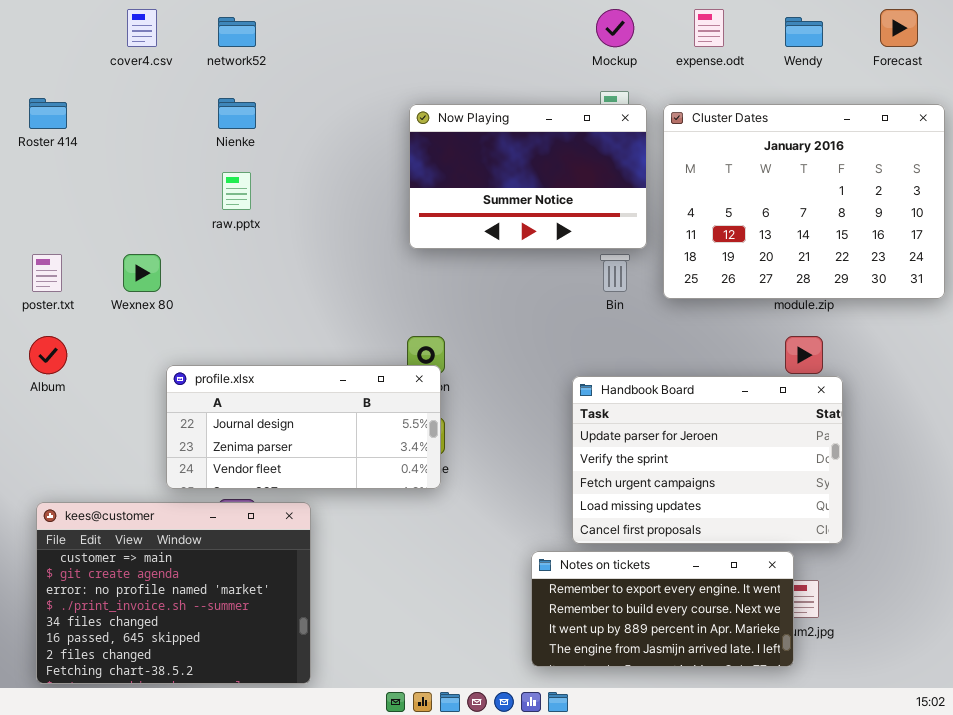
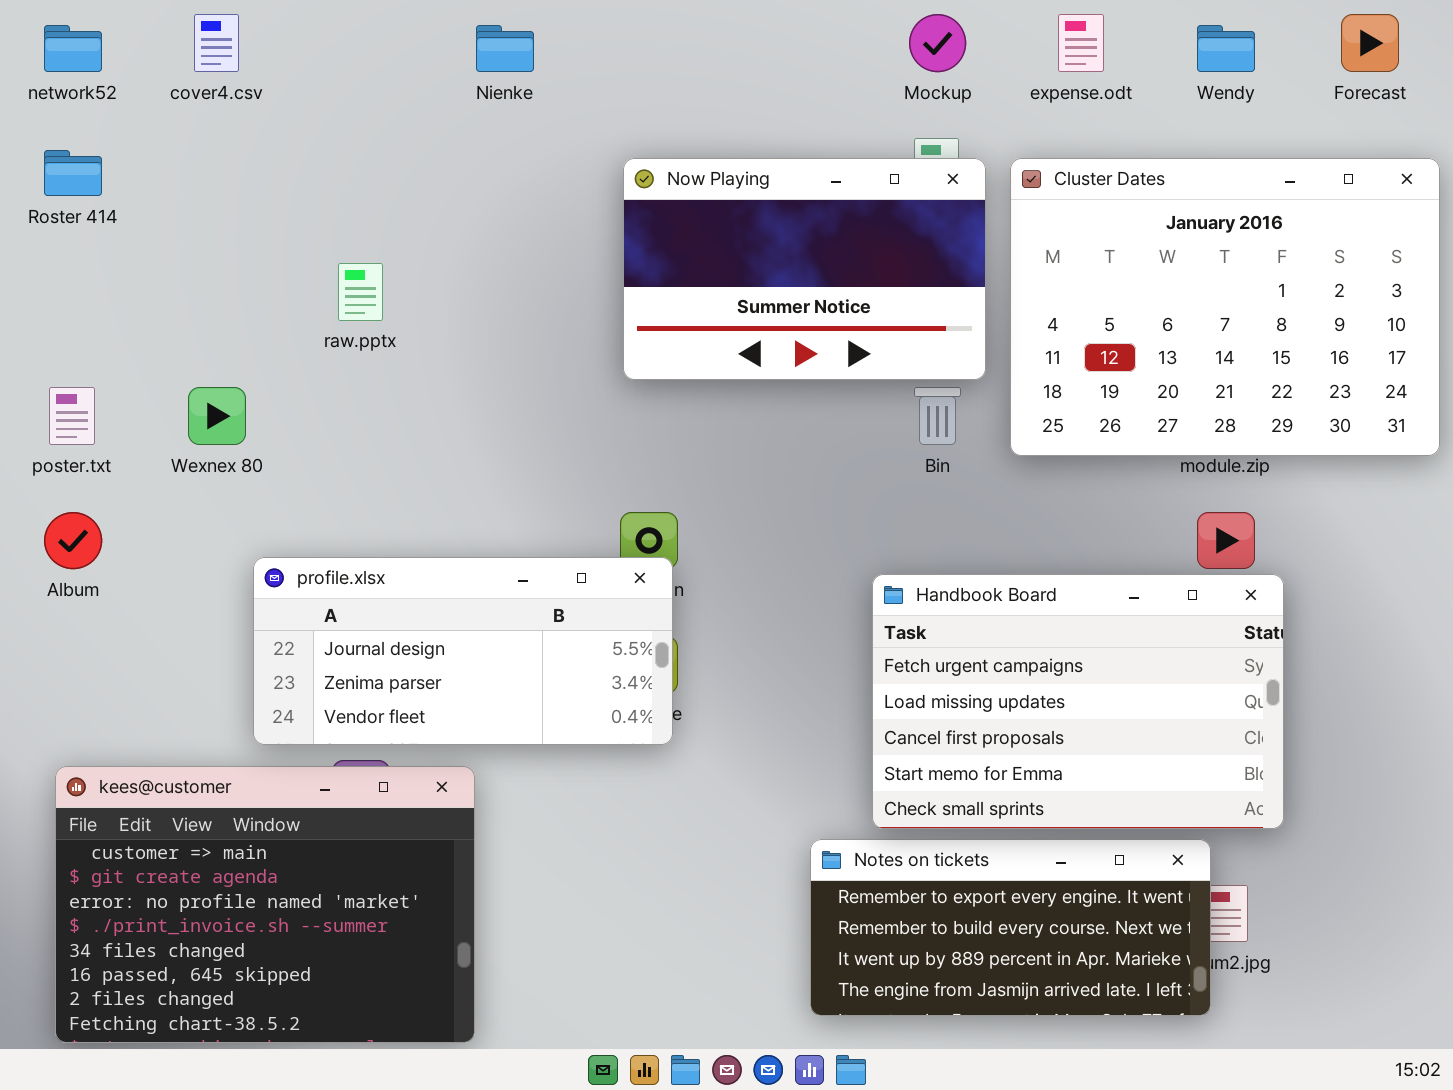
network52: [218,17,256,47] -> [44,25,102,72], moved
Nienke: [218,98,256,129] -> [476,25,534,72], moved
Handbook Board: [572,376,843,544] -> [872,574,1284,829], scrolled down 2 rows

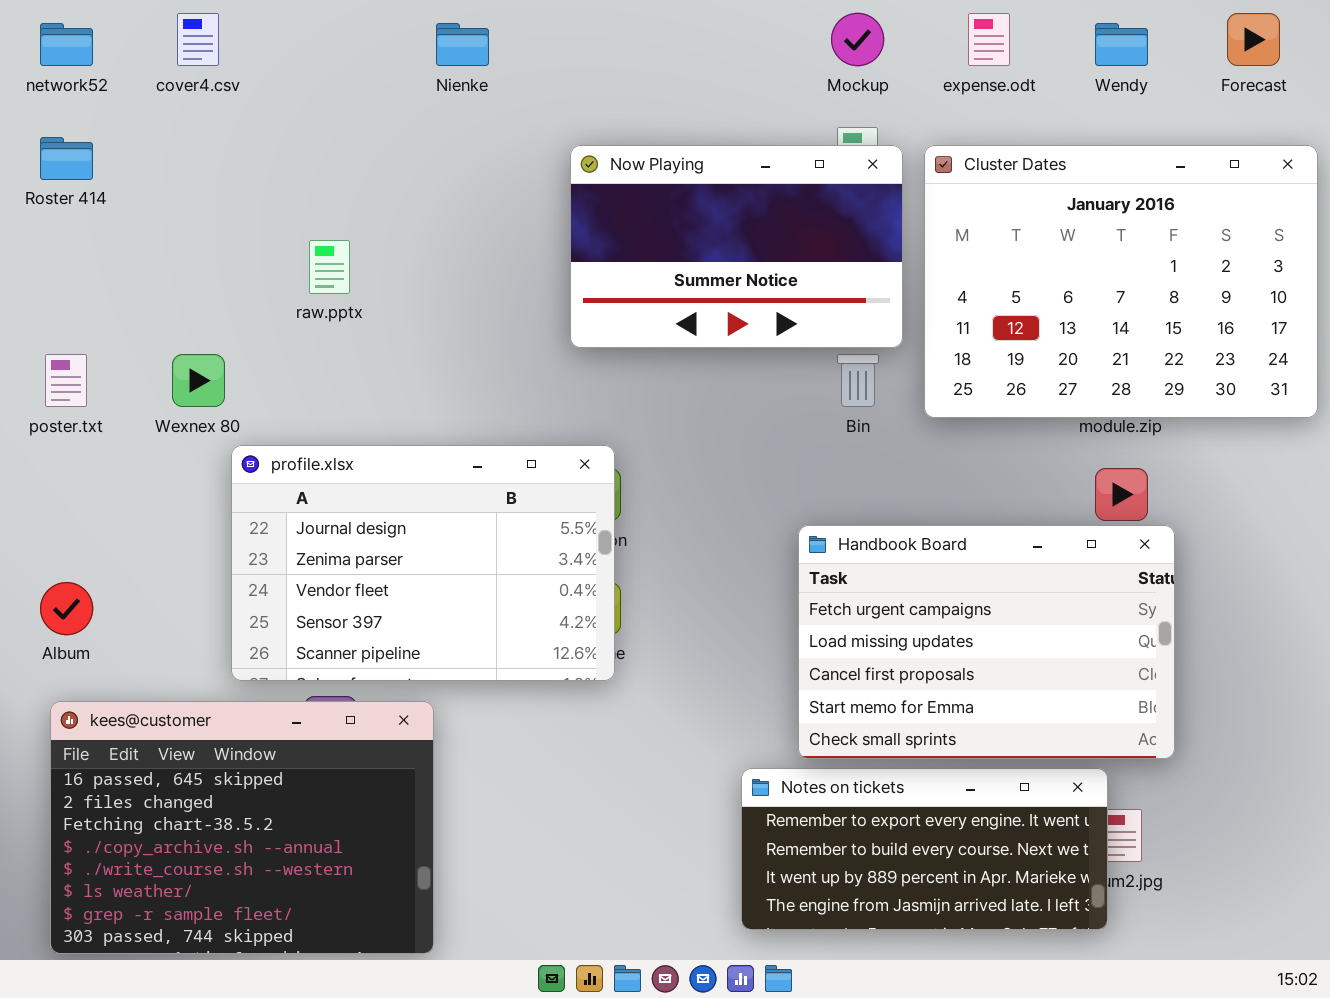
Album: [44,512,102,569] -> [40,582,93,635], moved
profile.xlsx: [253,557,673,745] -> [231,445,615,681], resized
kees@customer: [55,766,475,1043] -> [50,701,434,954], scrolled down 5 rows

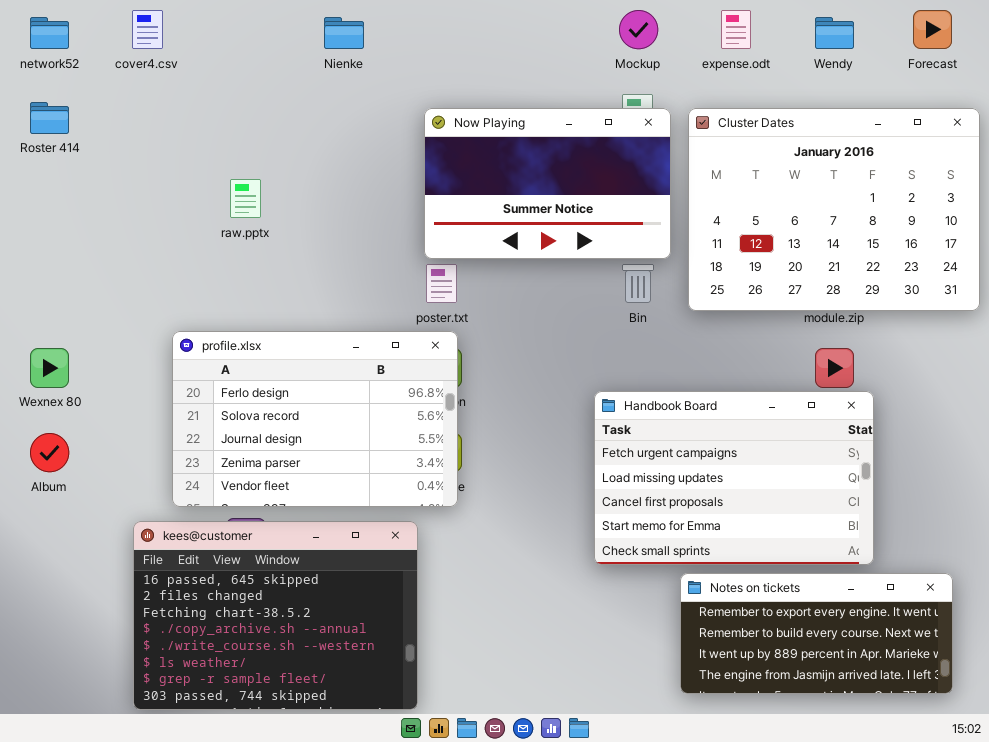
poster.txt: [45,354,87,407] -> [426,264,457,303], moved
Wexnex 80: [172,354,225,407] -> [30,348,69,388], moved
profile.xlsx: [231,445,615,681] -> [172,331,458,507], scrolled up 2 rows
kees@customer: [50,701,434,954] -> [133,521,418,710], moved
Notes on tickets: [741,768,1108,930] -> [680,573,953,694], moved

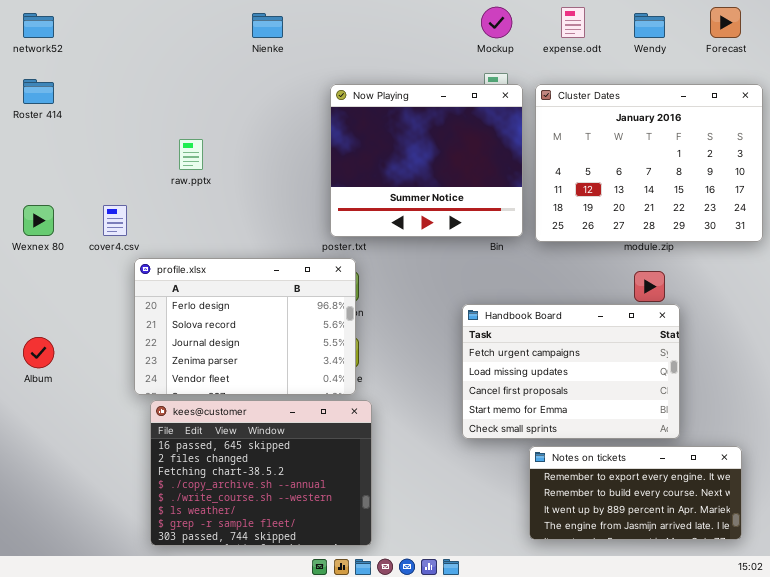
cover4.csv: [132,10,163,49] -> [103,205,127,236], moved
Now Playing: [424,108,671,259] -> [330,84,523,237], resized
Wexnex 80: [30,348,69,388] -> [23,205,54,236], moved
kees@customer: [133,521,418,710] -> [150,400,372,546], moved

